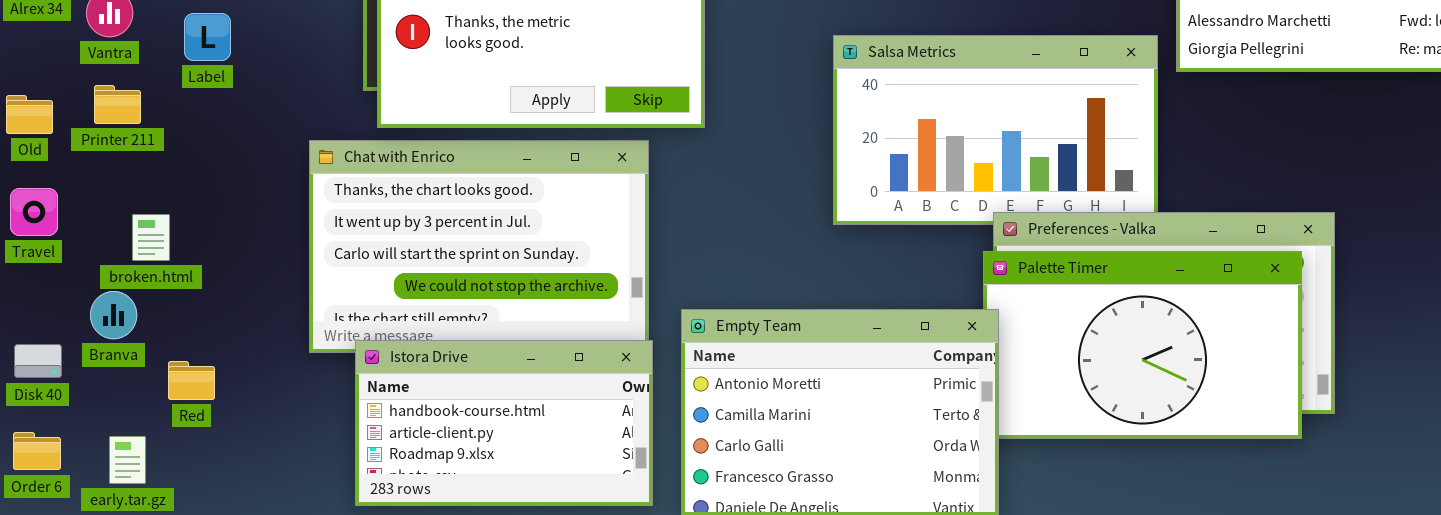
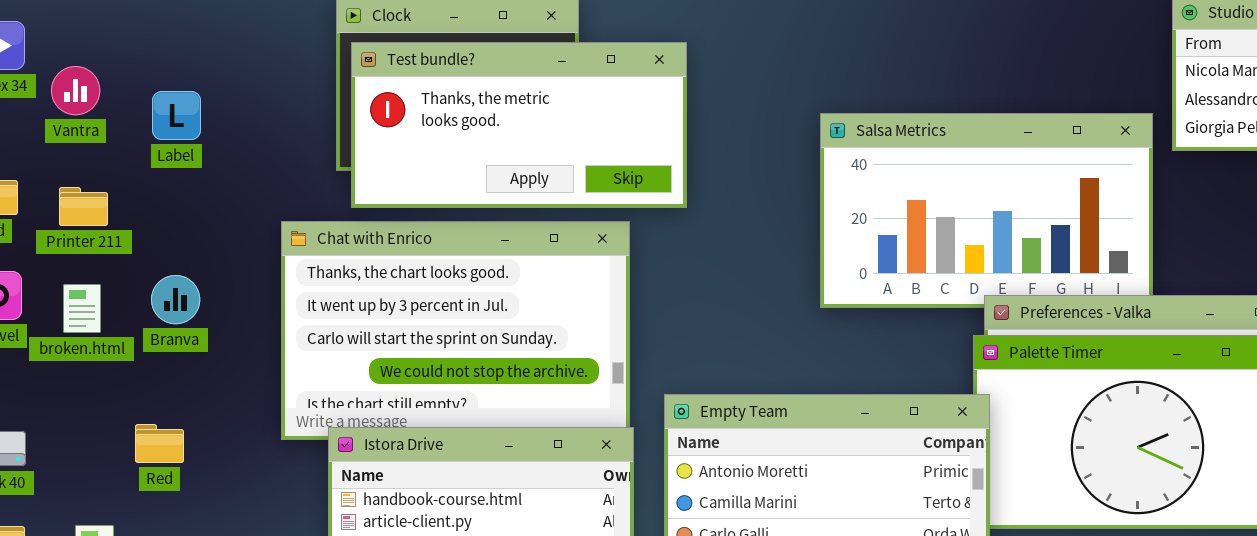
Printer 211: [94,85,141,124] -> [59,187,108,226], moved
broken.html: [132,214,170,261] -> [63,284,101,333], moved
Branva: [90,291,137,339] -> [151,275,200,324], moved
Red: [168,361,215,400] -> [135,424,184,463], moved

